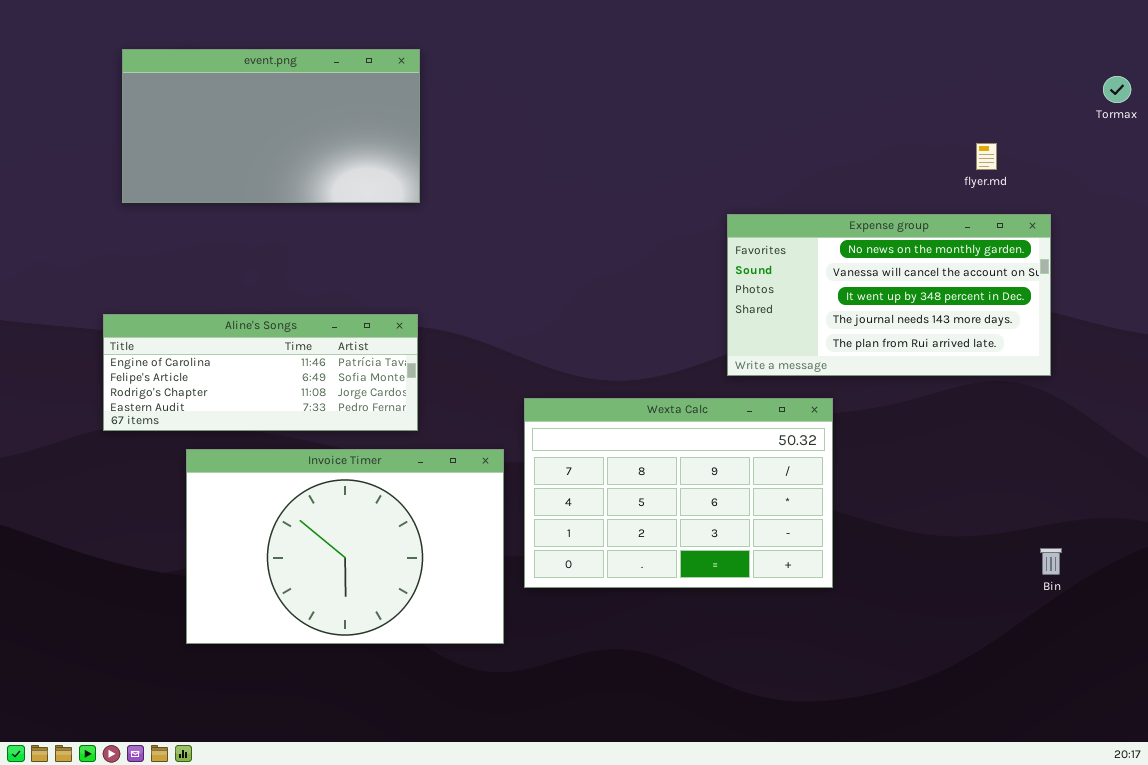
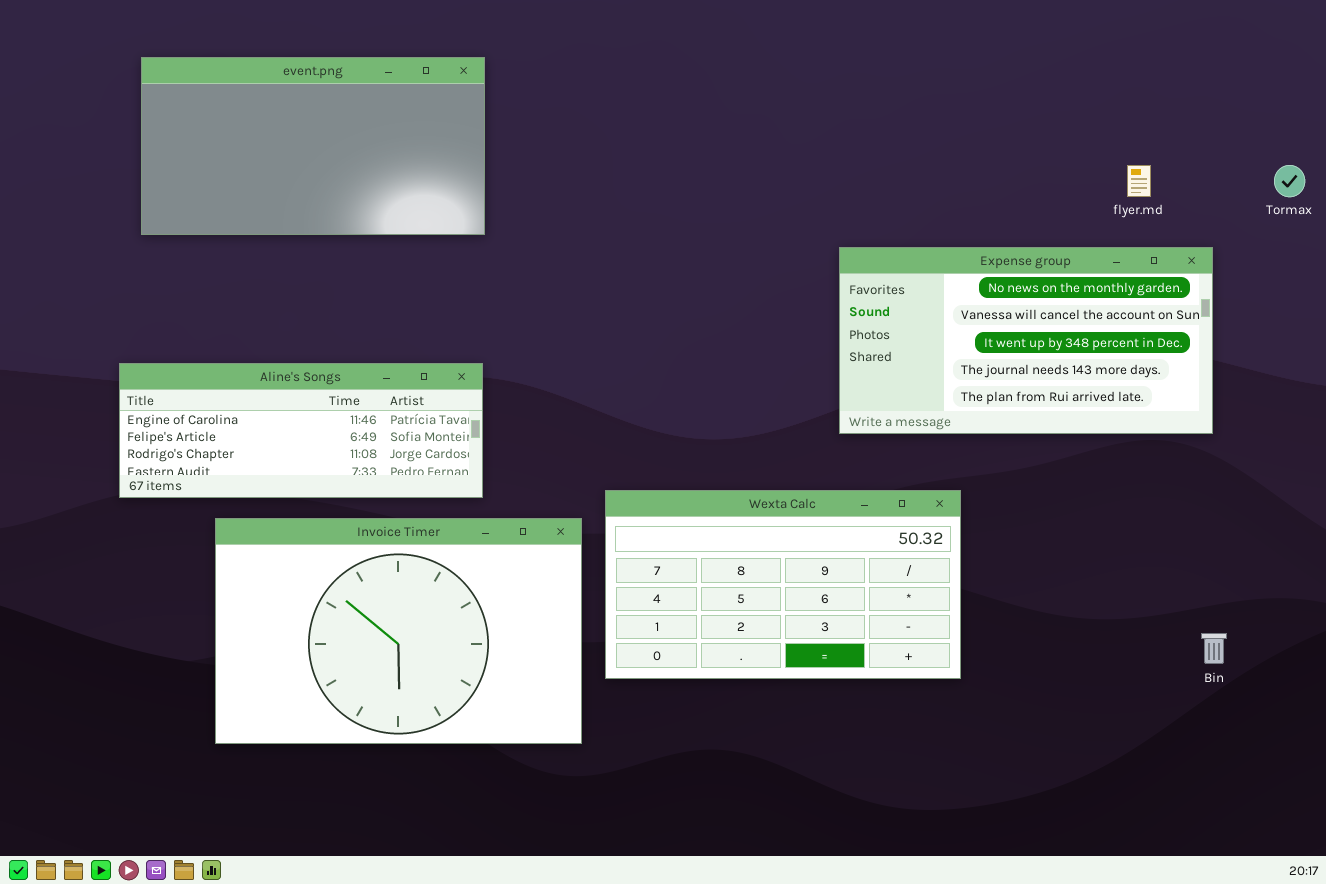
Tormax: [1103,76,1131,103] -> [1274,165,1305,197], moved
Wexta Calc: [524,398,833,588] -> [605,490,961,679], resized

